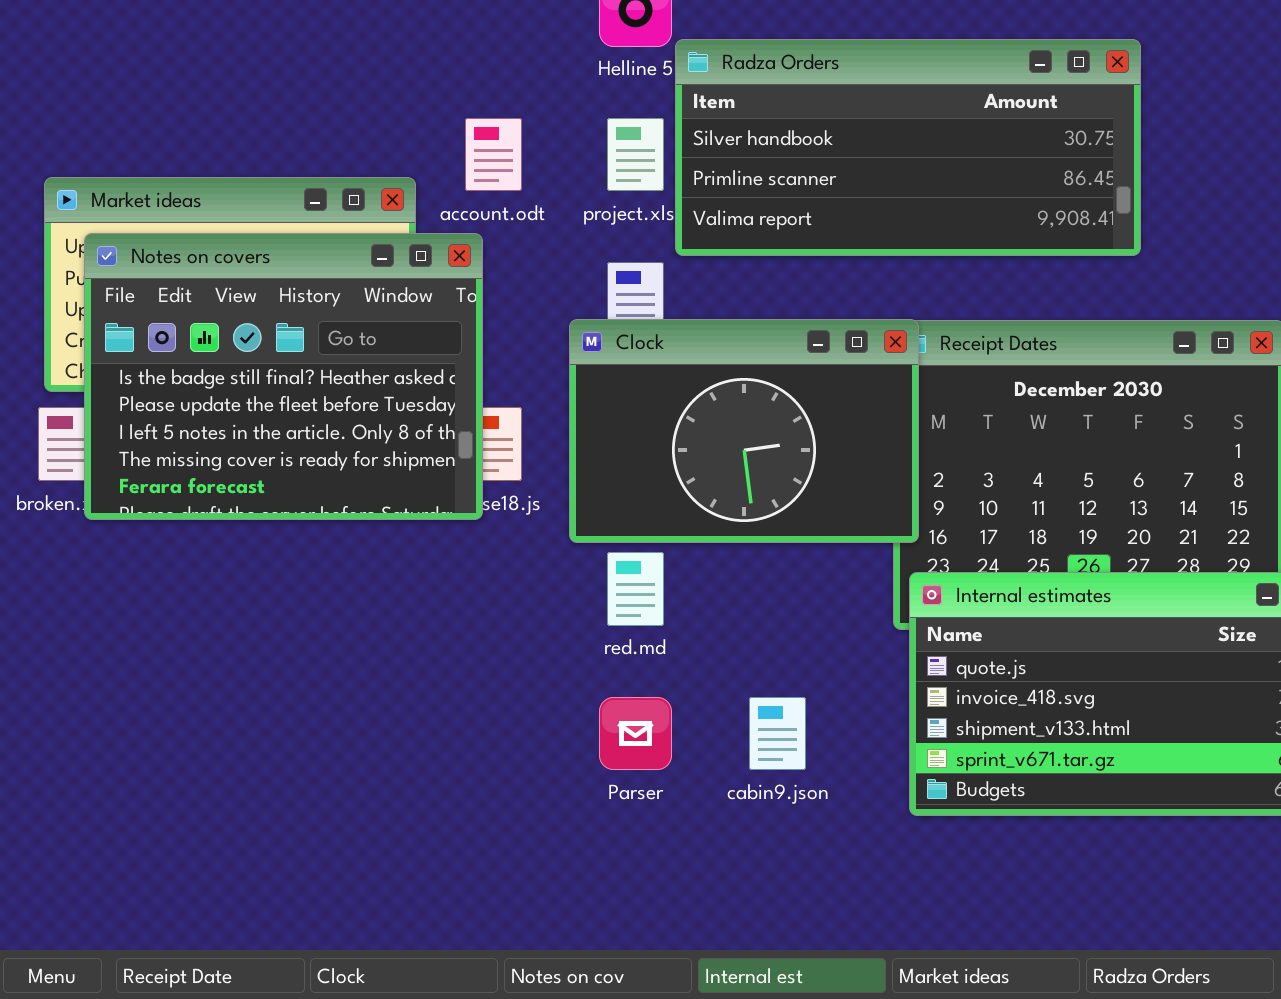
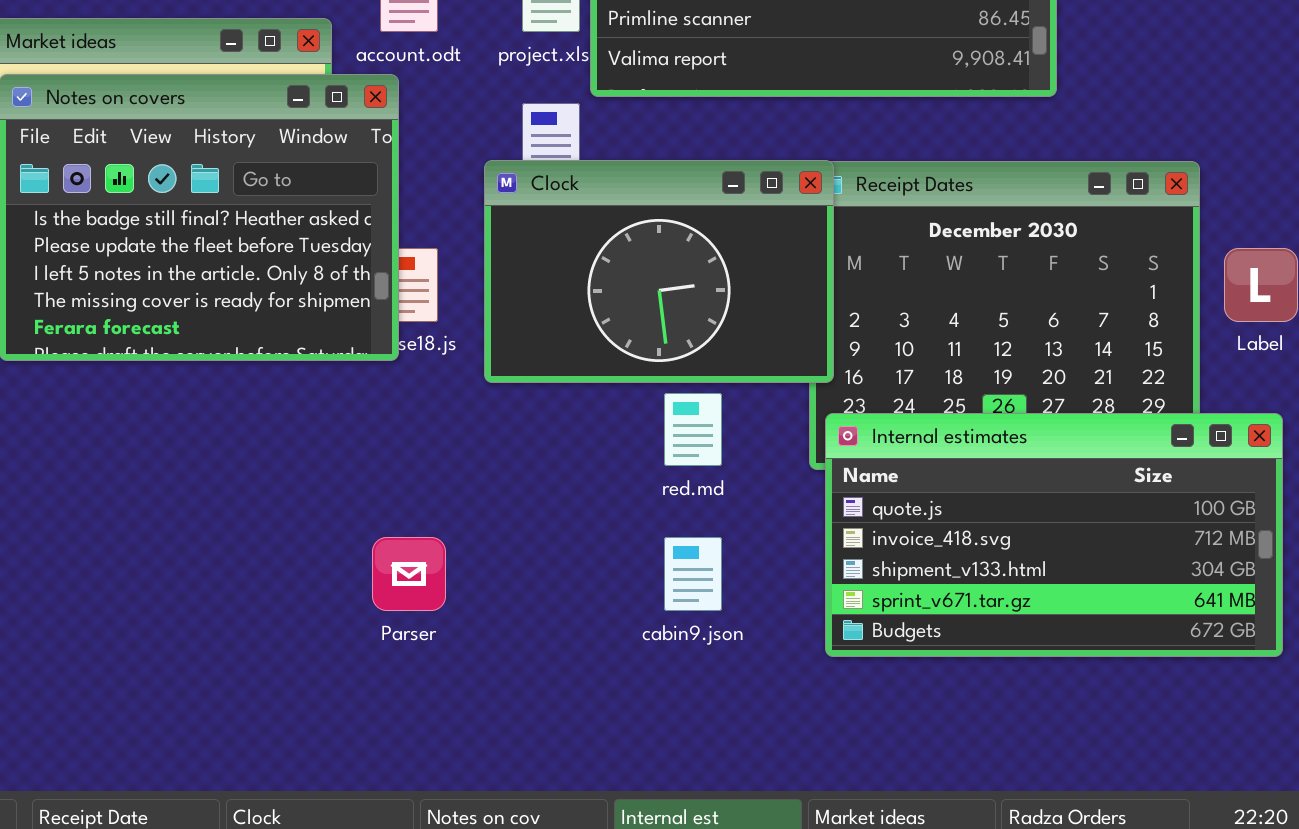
red.md: [607,552,664,626] -> [664,393,722,466], moved
Parser: [599,697,672,770] -> [372,537,446,611], moved

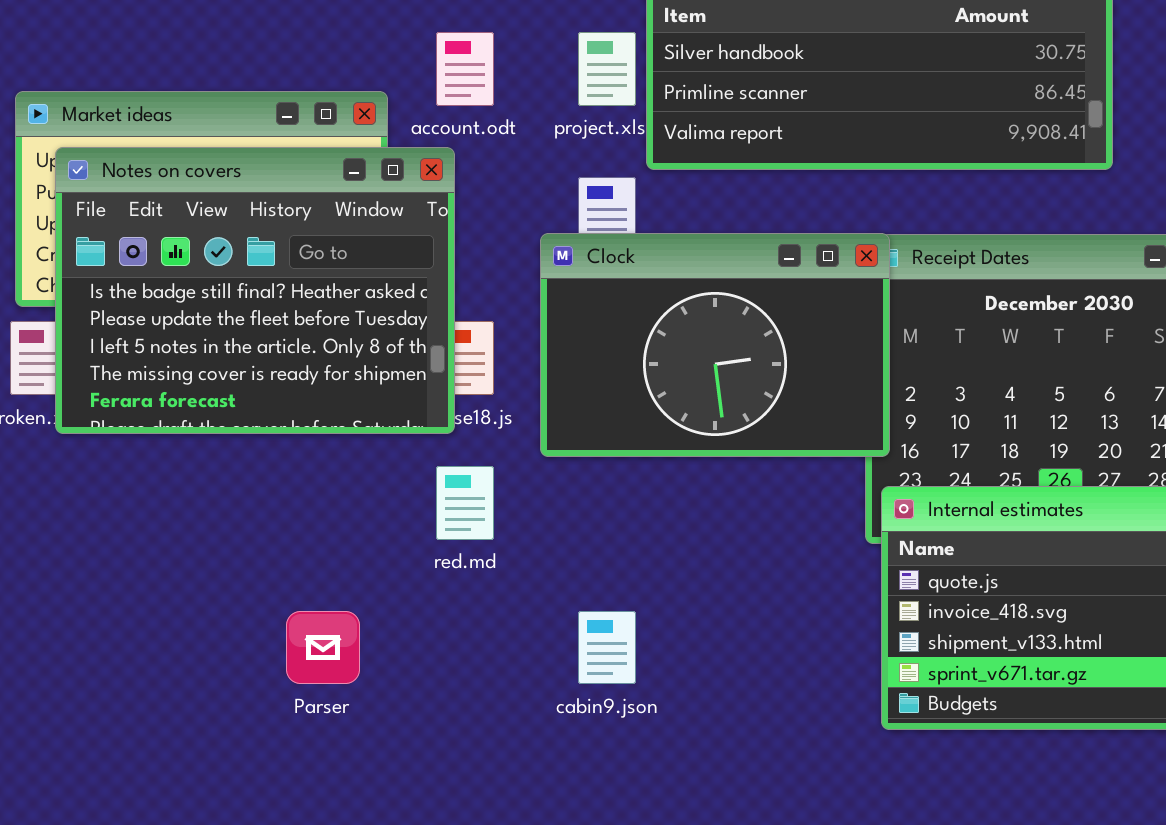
red.md: [664,393,722,466] -> [436,466,494,540], moved
Parser: [372,537,446,611] -> [286,611,360,684], moved
cabin9.json: [664,537,722,611] -> [578,611,636,684], moved

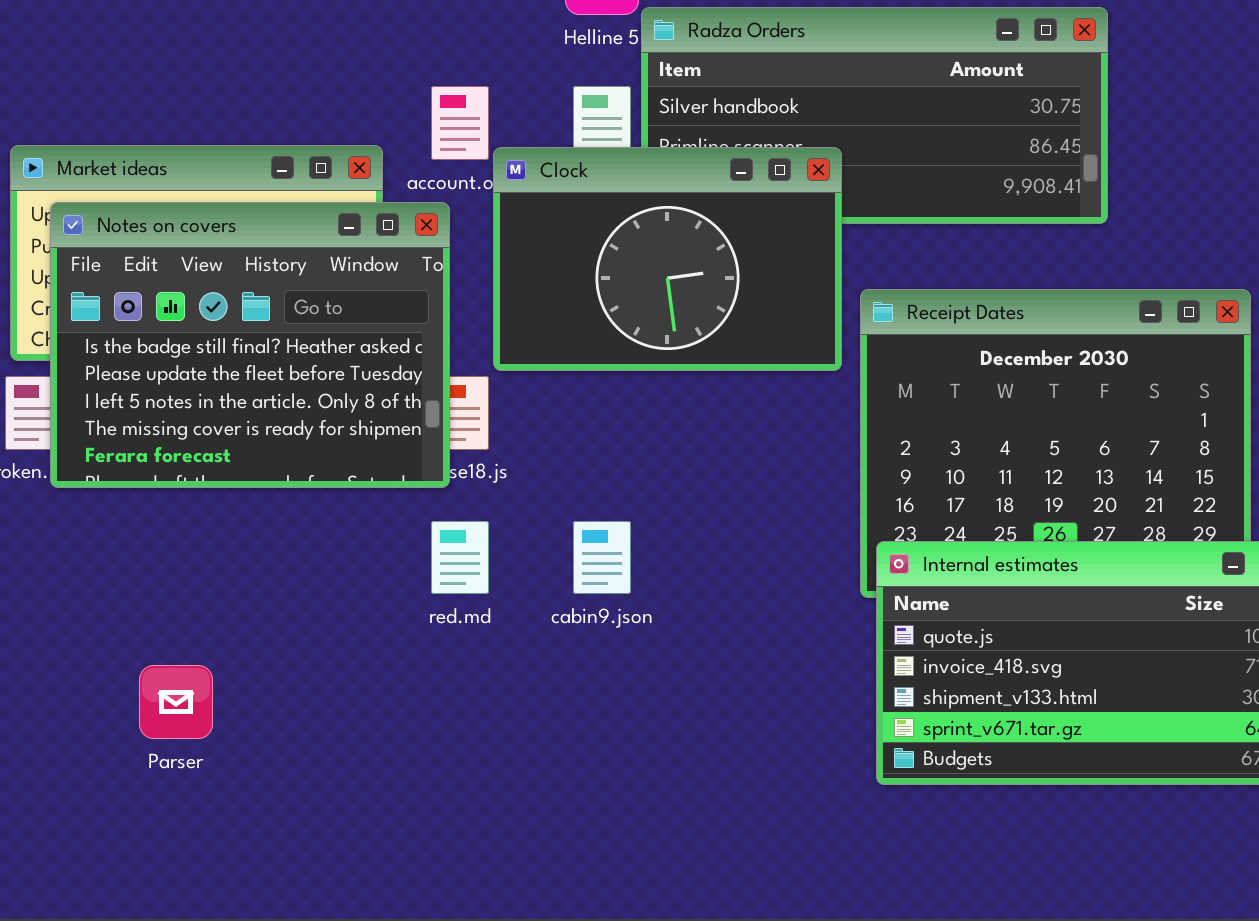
Clock: [540,233,890,457] -> [493,147,842,371], moved
Parser: [286,611,360,684] -> [139,665,213,739], moved
cabin9.json: [578,611,636,684] -> [573,521,631,594], moved

